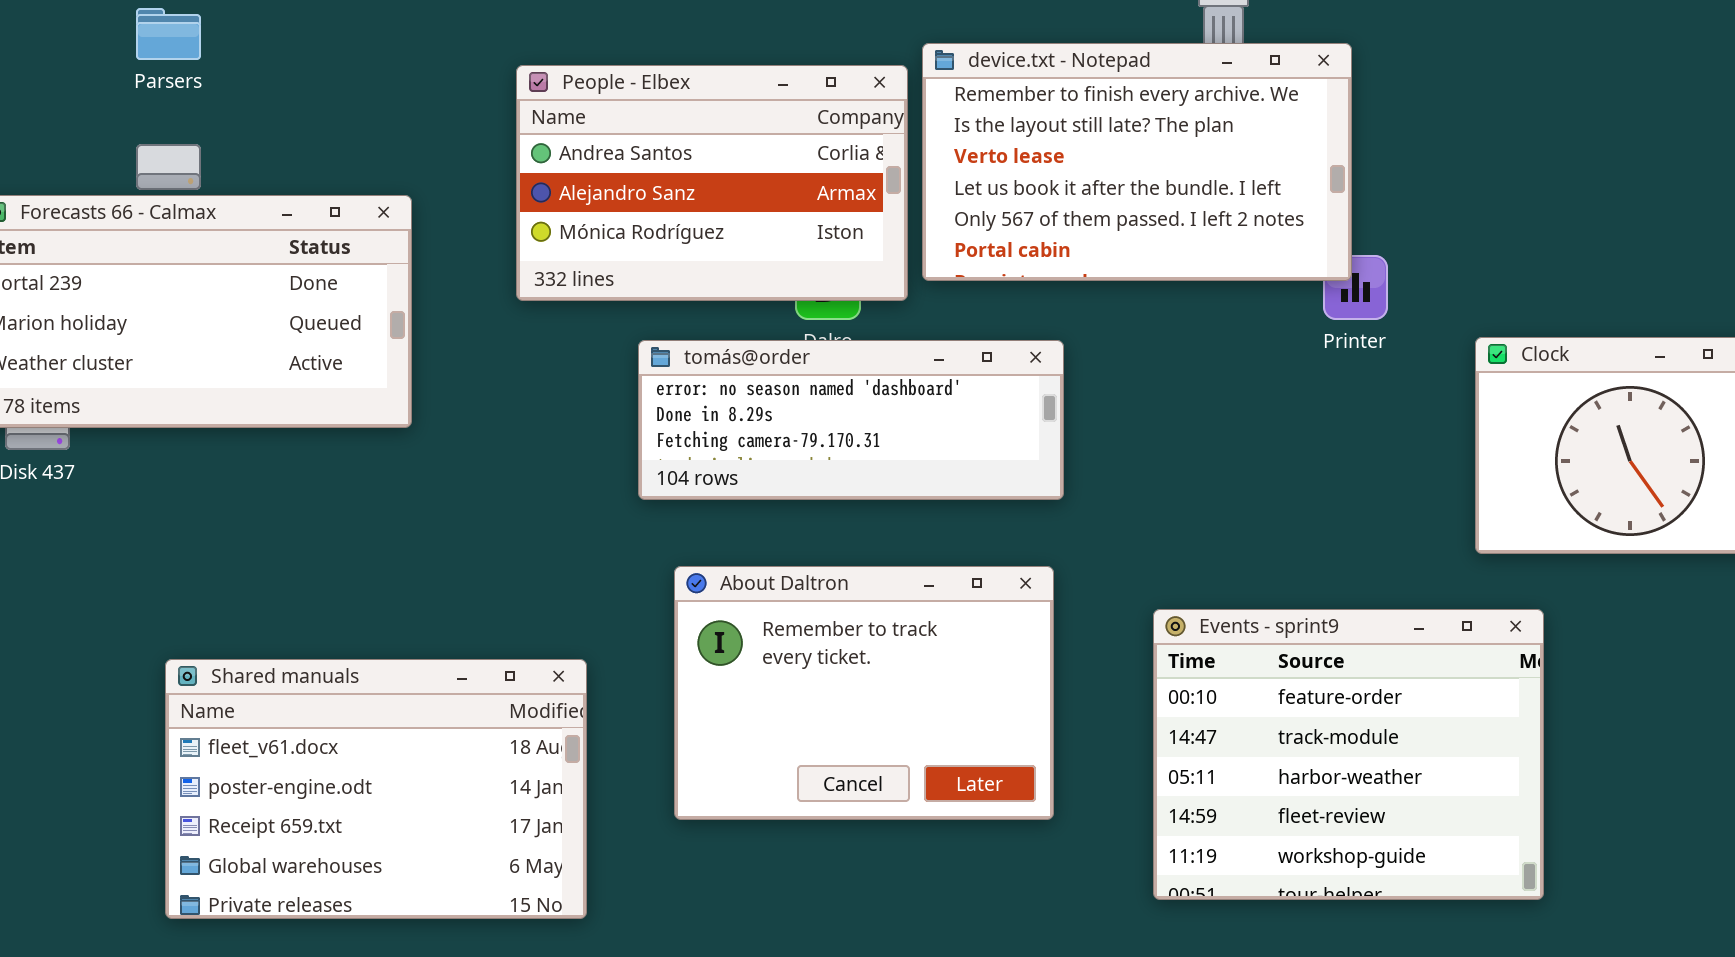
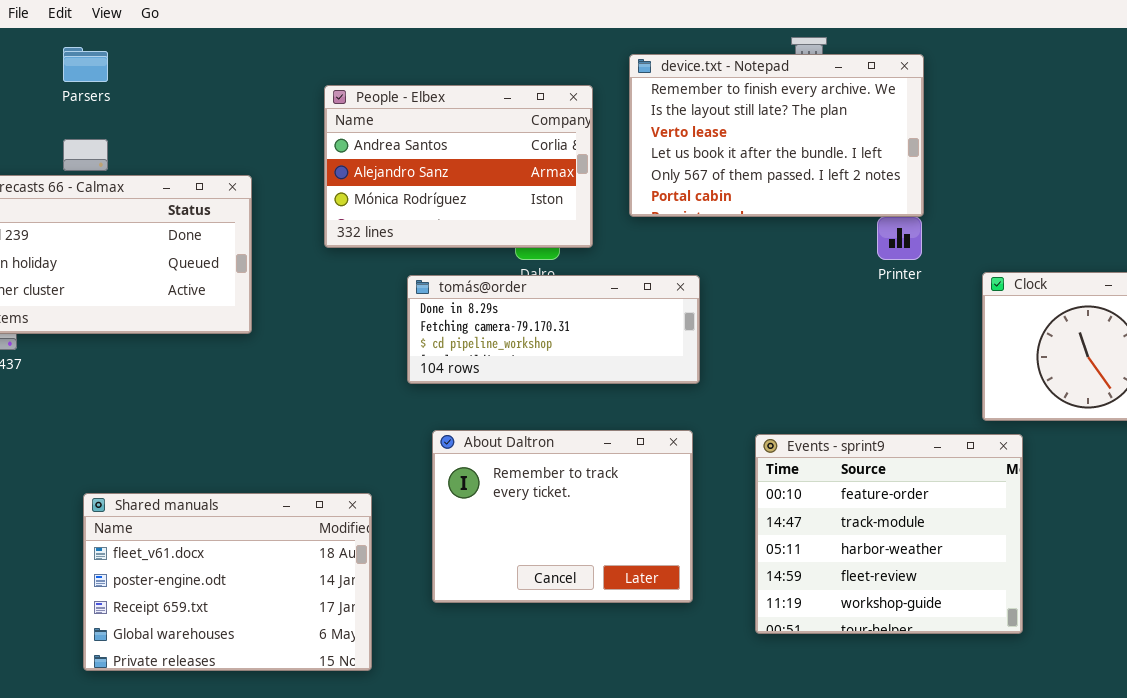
device.txt - Notepad: [922,43,1352,281] -> [629,54,924,217], moved
tomás@order: [638,340,1064,500] -> [407,275,700,384], scrolled down 1 row
Events - sprint9: [1153,609,1544,900] -> [755,434,1023,634], moved

